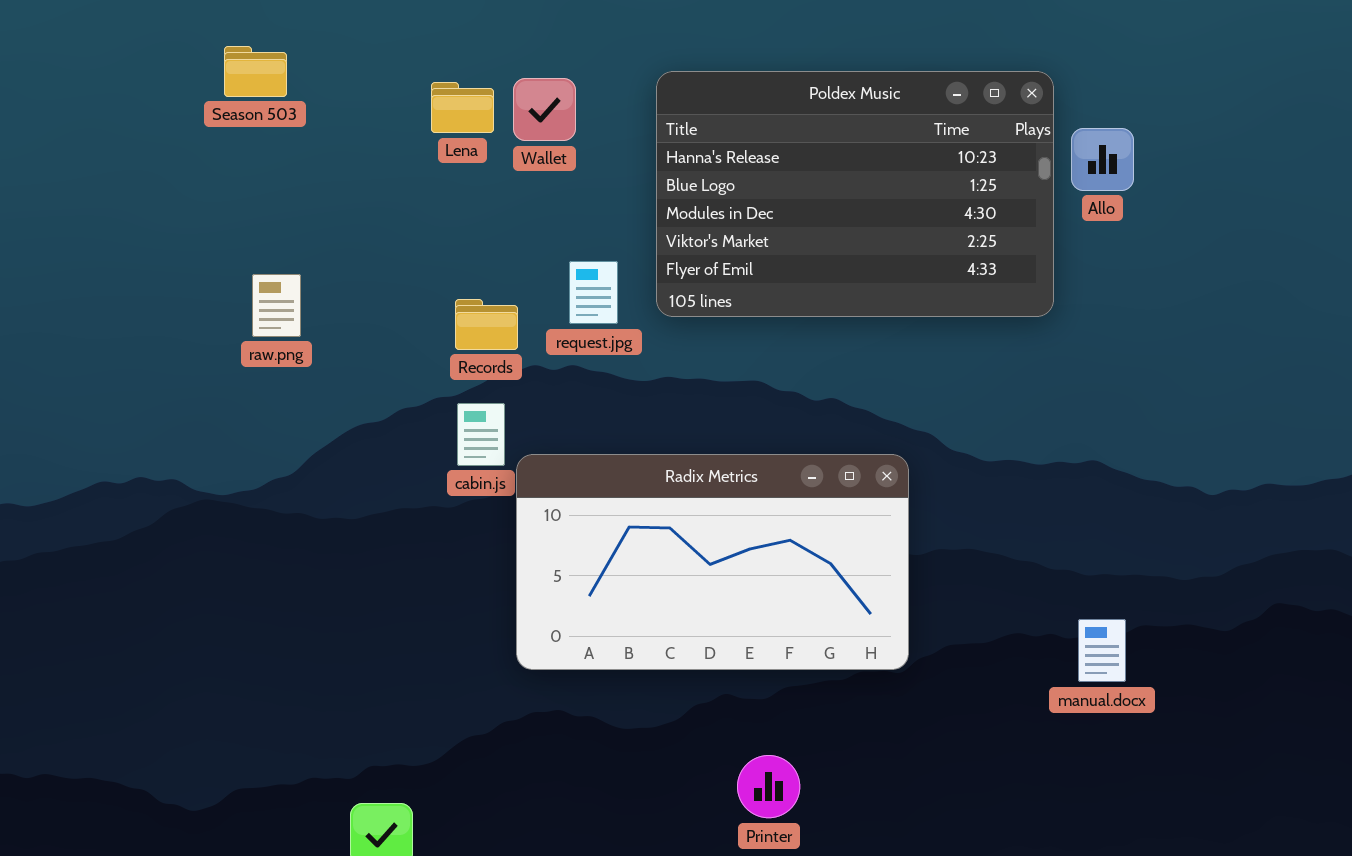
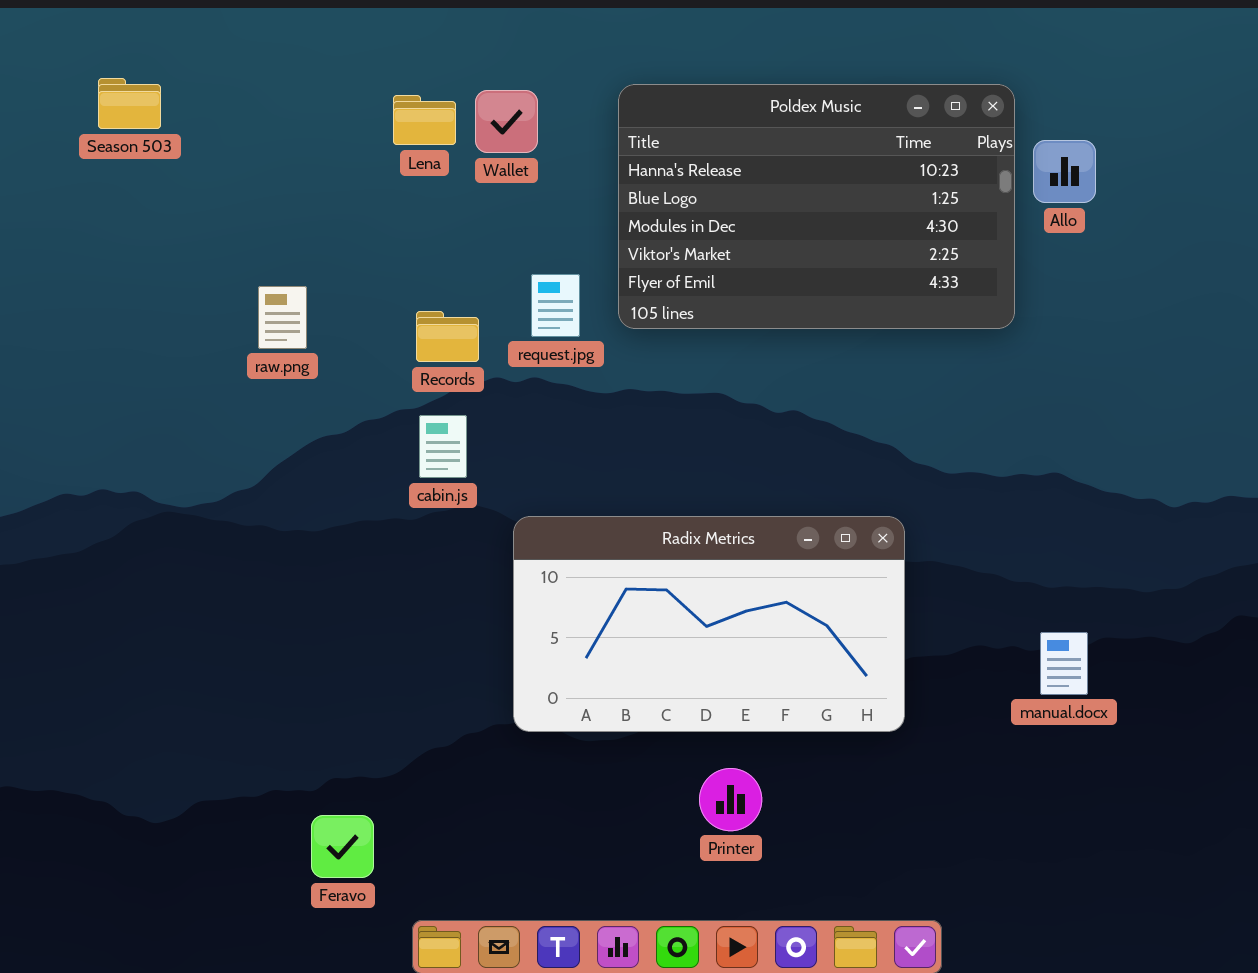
Season 503: [224,46,287,97] -> [98,78,161,129], moved
raw.png: [252,274,301,337] -> [258,286,307,349], moved
Radix Metrics: [516,454,909,670] -> [513,516,905,732], moved

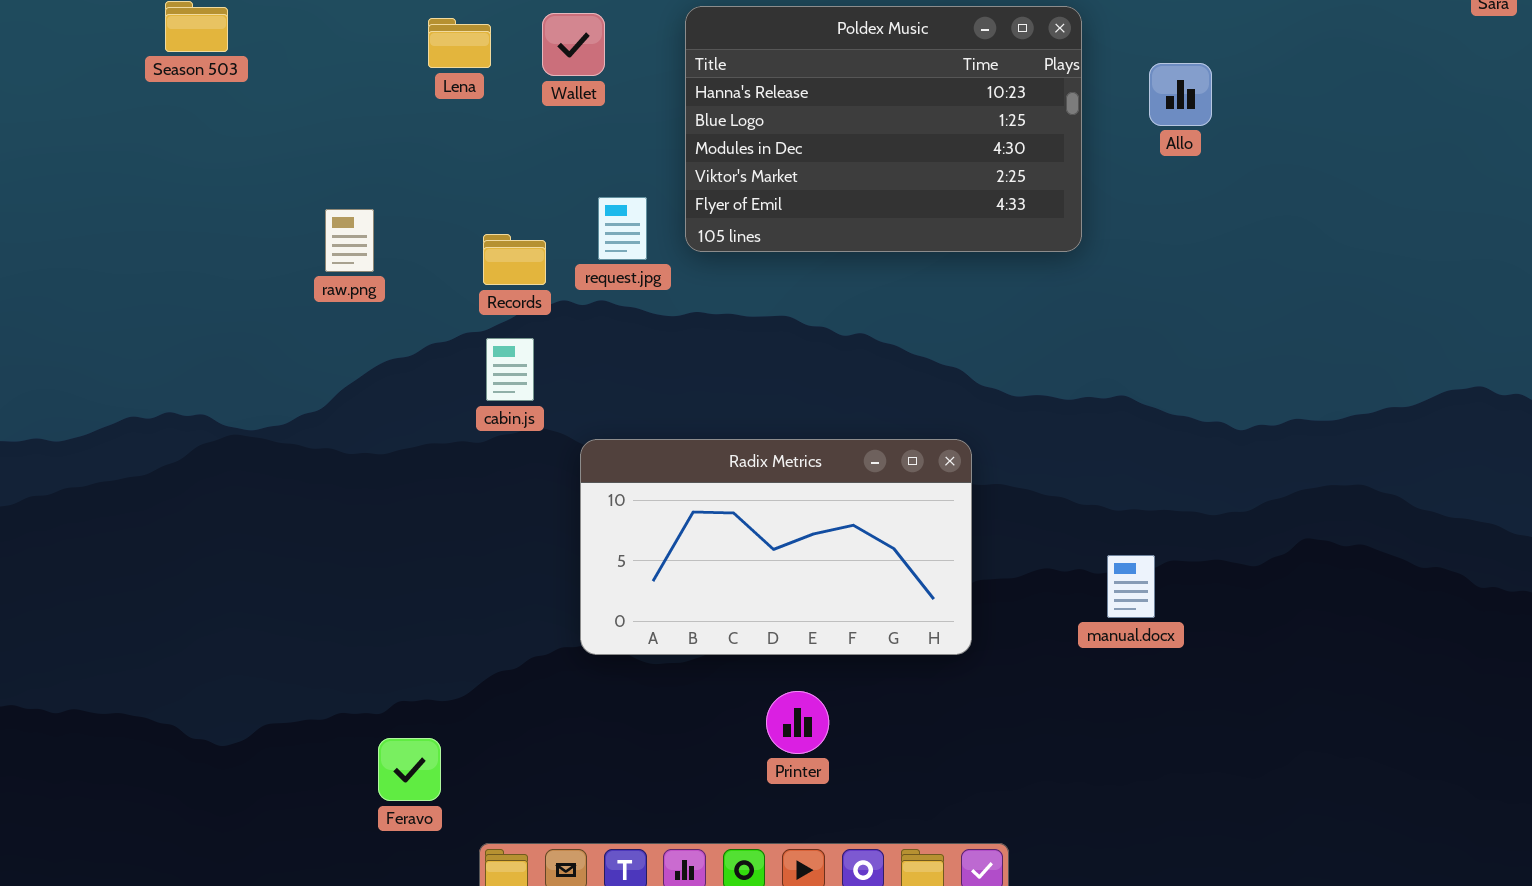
Lena: [393,95,456,145] -> [428,18,491,68], moved
Allo: [1033,140,1096,203] -> [1149,63,1212,126], moved

